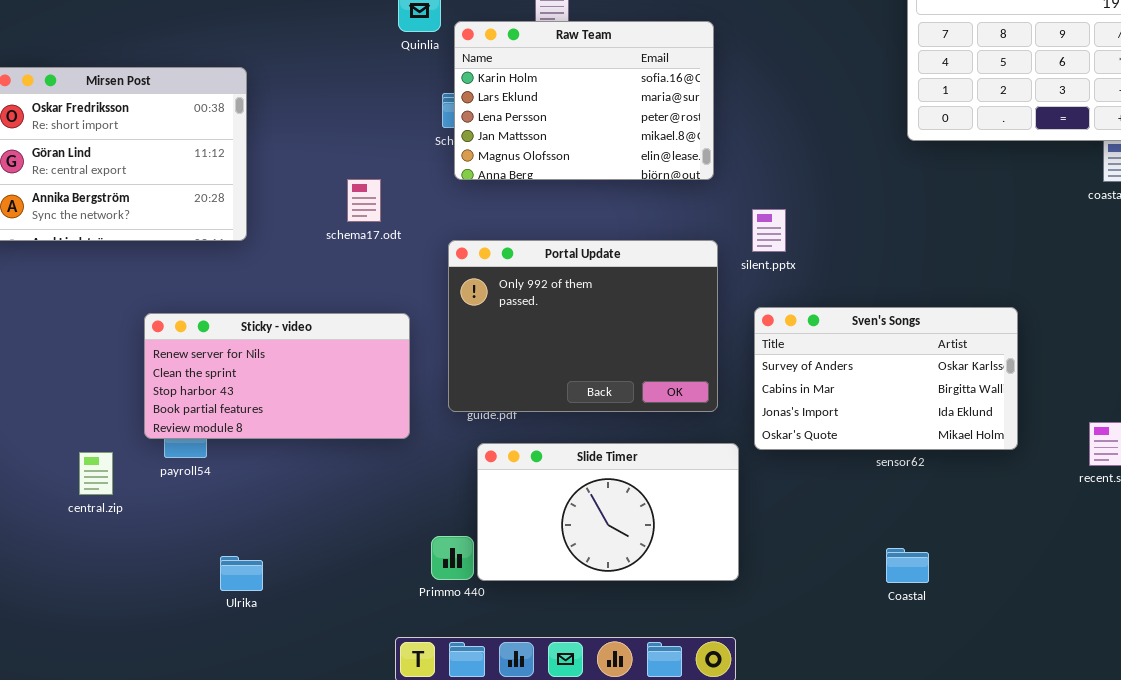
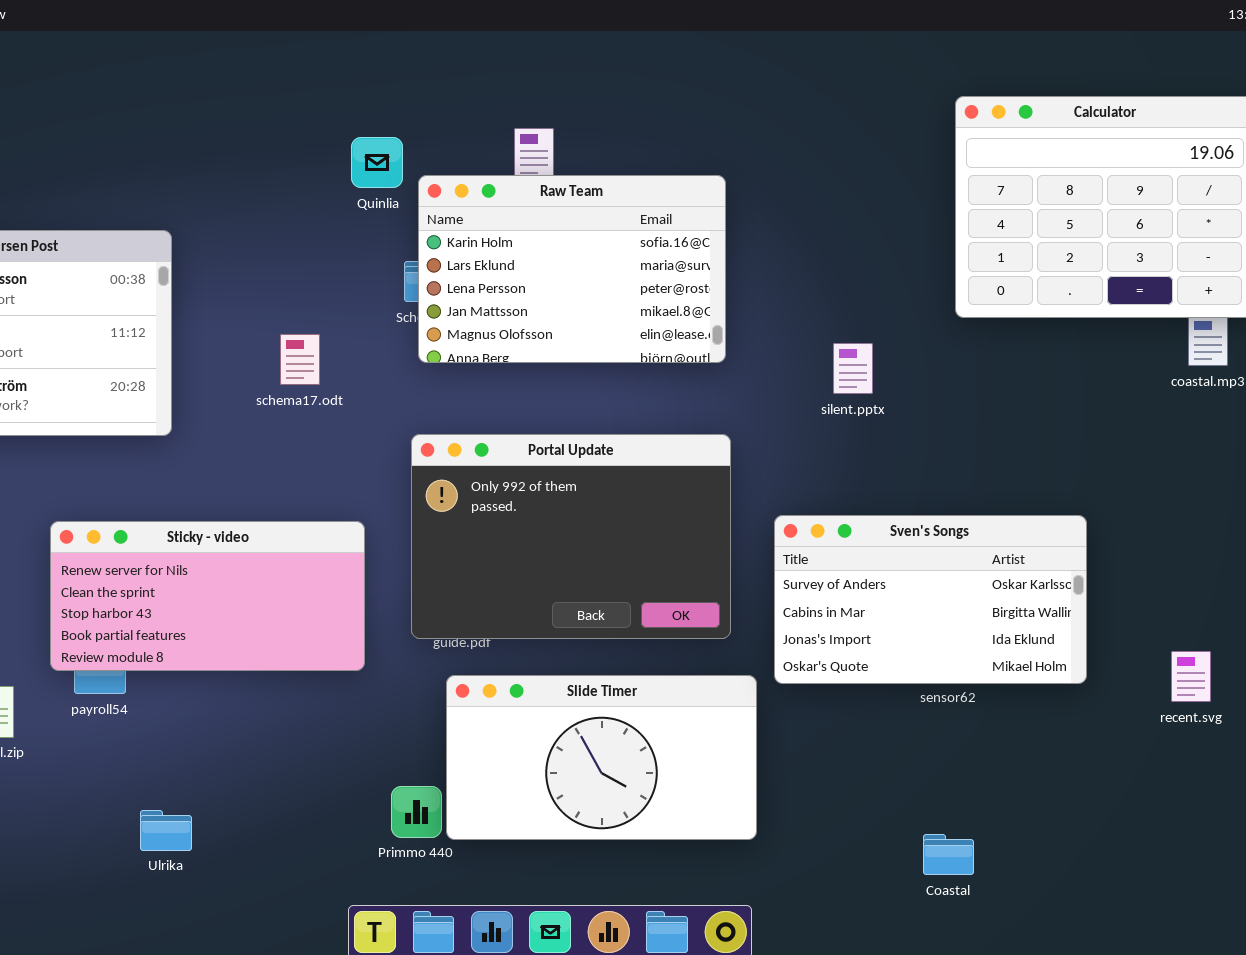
schema17.odt: [347,179,381,222] -> [280,334,320,385], moved
silent.pptx: [752,209,786,252] -> [833,343,873,394], moved
Coastal: [886,548,929,583] -> [923,834,974,875], moved

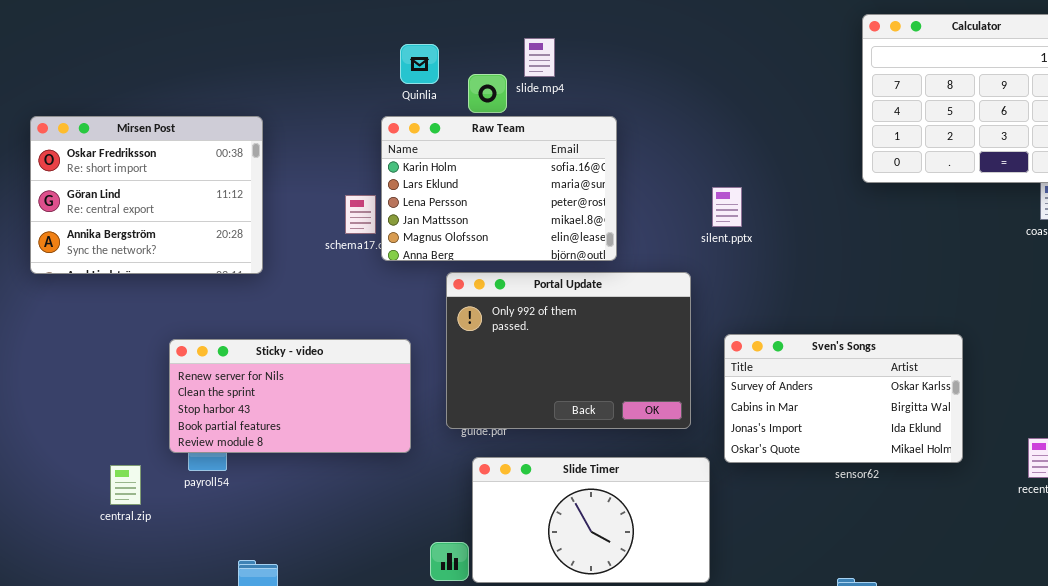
Raw Team: [418,175,726,363] -> [381,116,617,261], moved
silent.pptx: [833,343,873,394] -> [712,187,742,227], moved

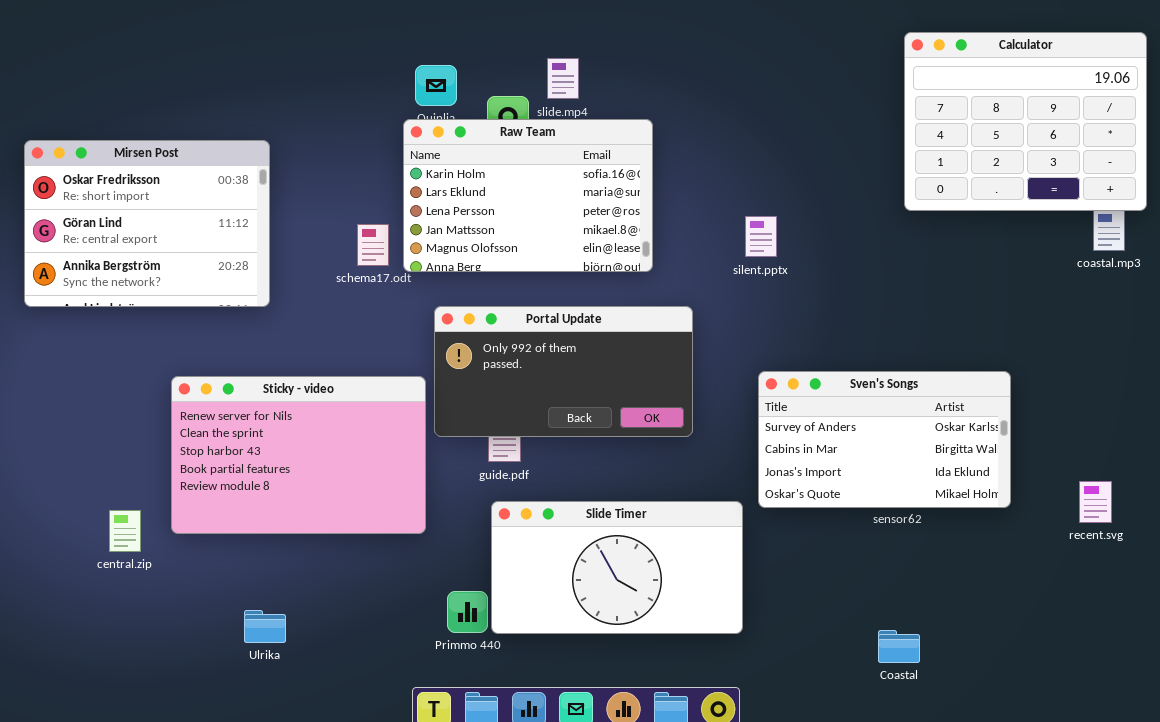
Raw Team: [381,116,617,261] -> [403,119,653,272], moved
Portal Update: [446,272,691,429] -> [434,306,693,437], moved, resized
Sticky - video: [169,339,411,453] -> [171,376,426,534], resized

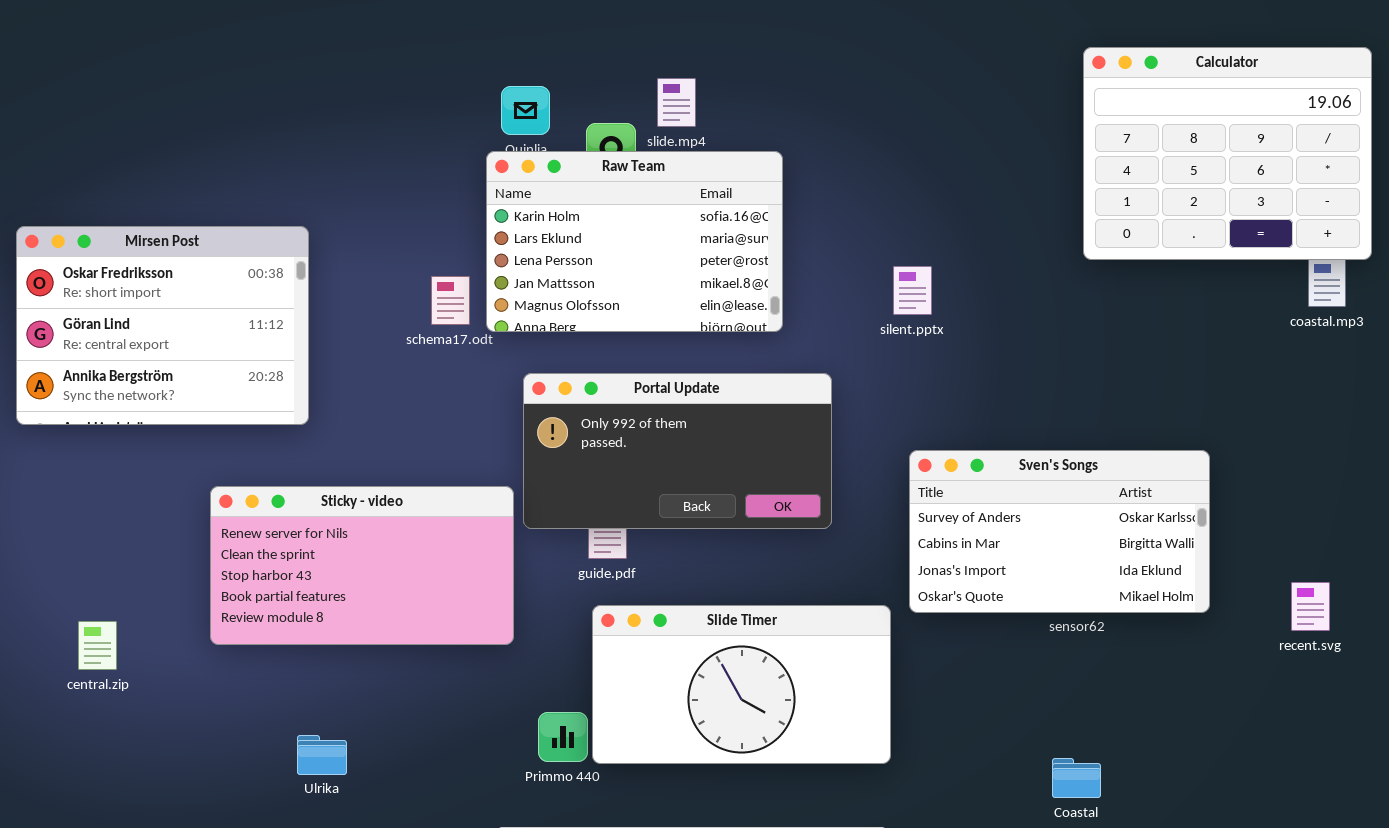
Mirsen Post: [24,140,270,307] -> [16,226,309,425], moved
Sticky - video: [171,376,426,534] -> [210,486,514,645], resized
central.zip: [109,510,141,552] -> [78,621,117,670], moved

